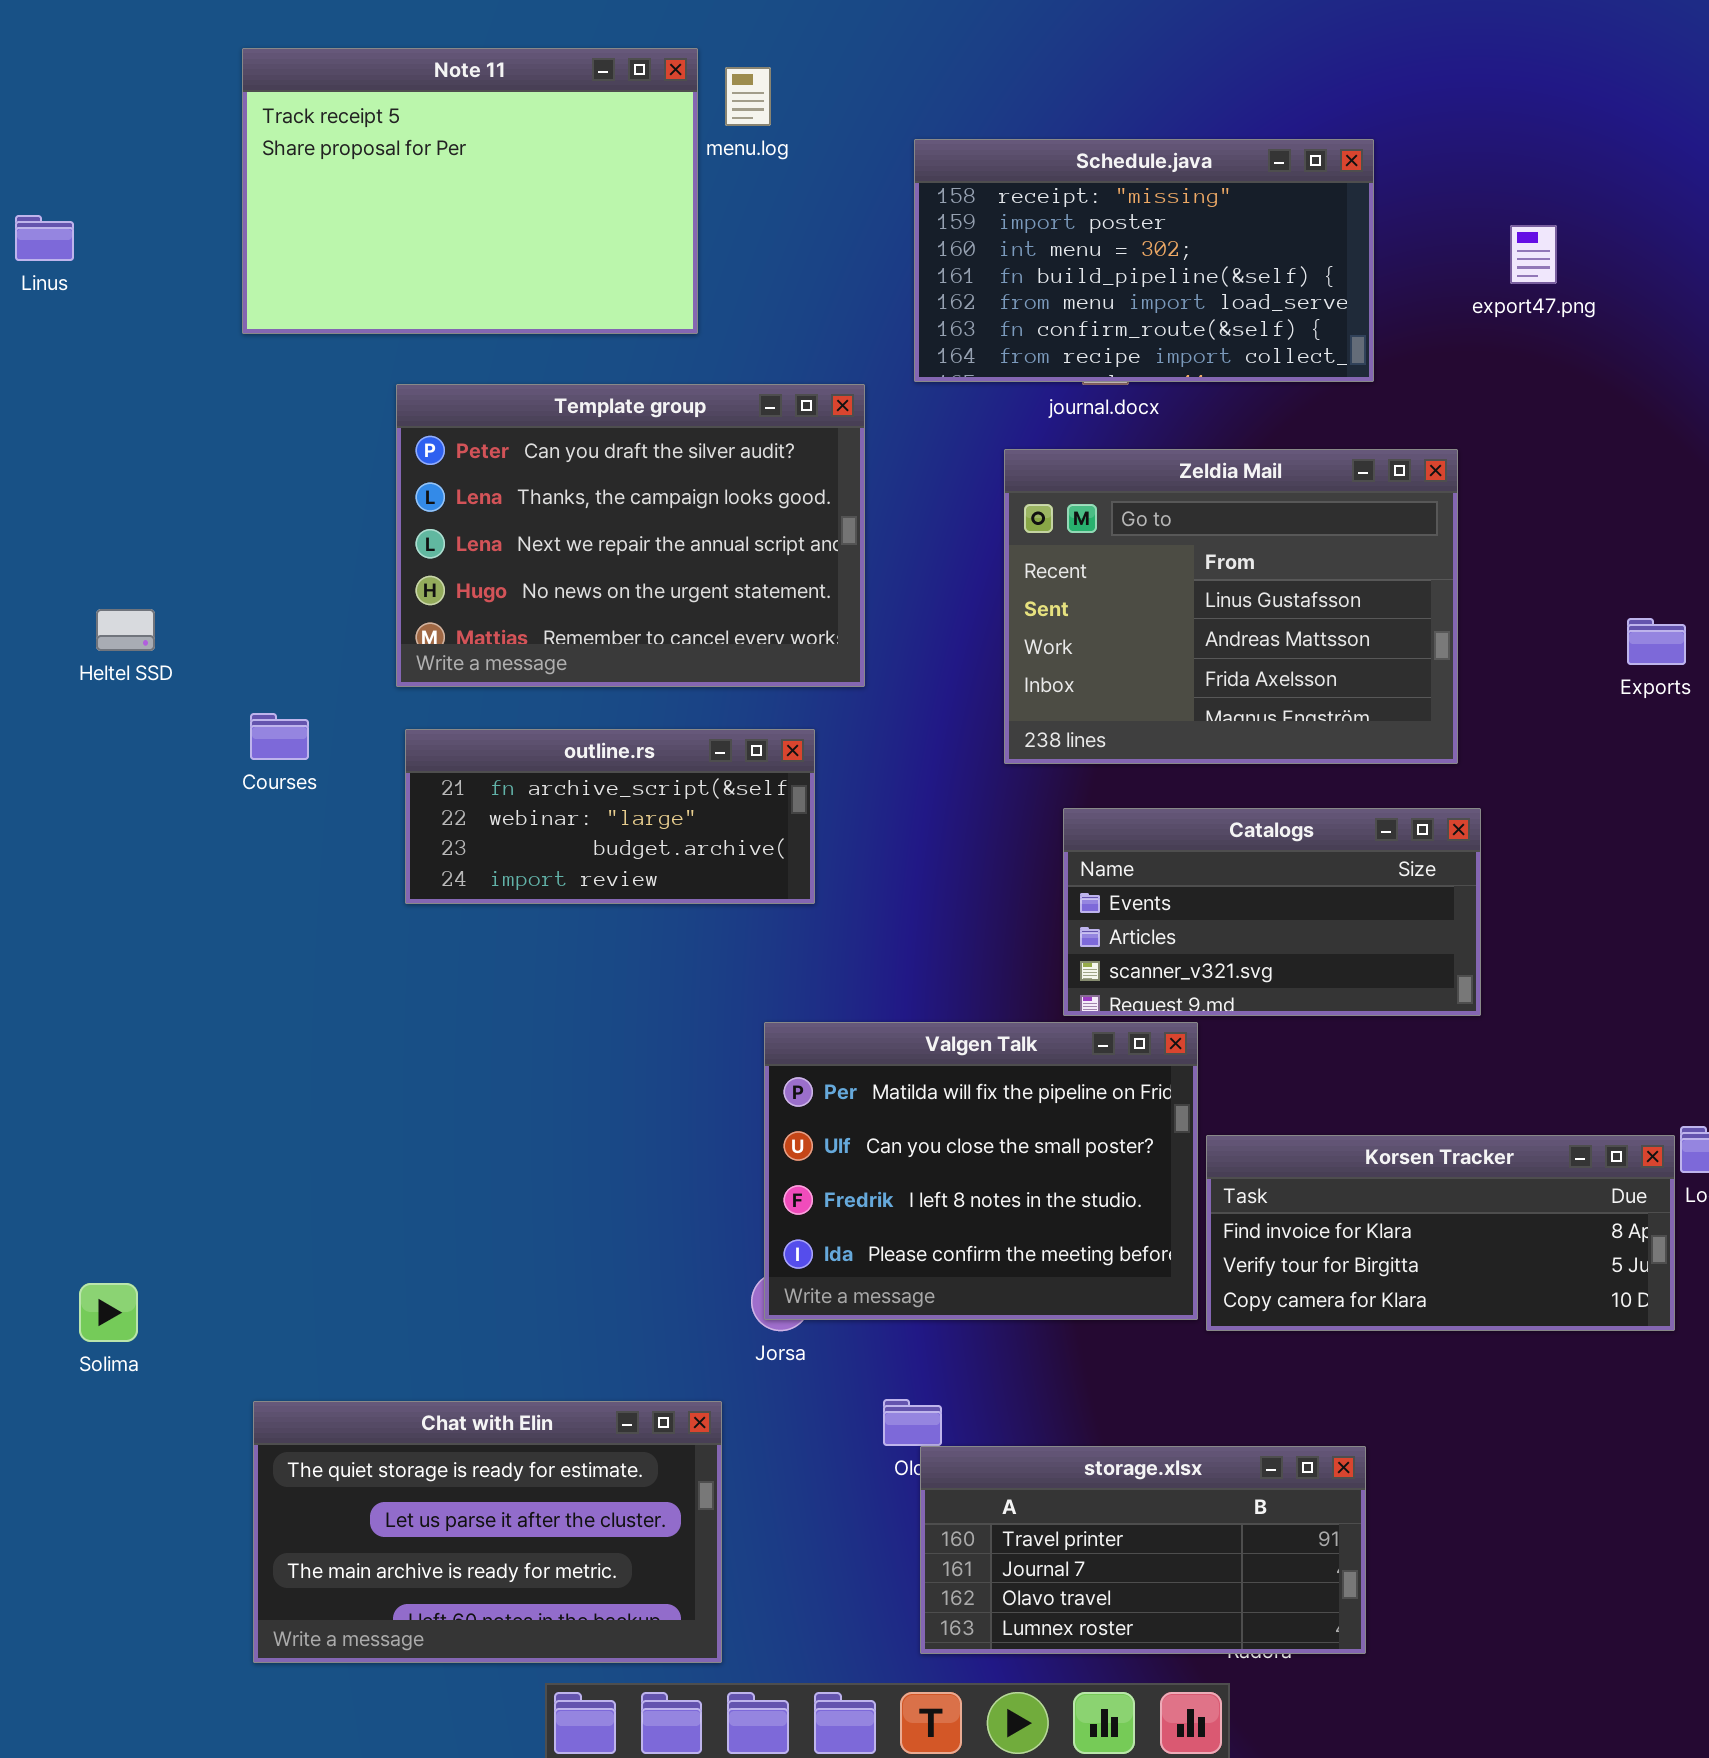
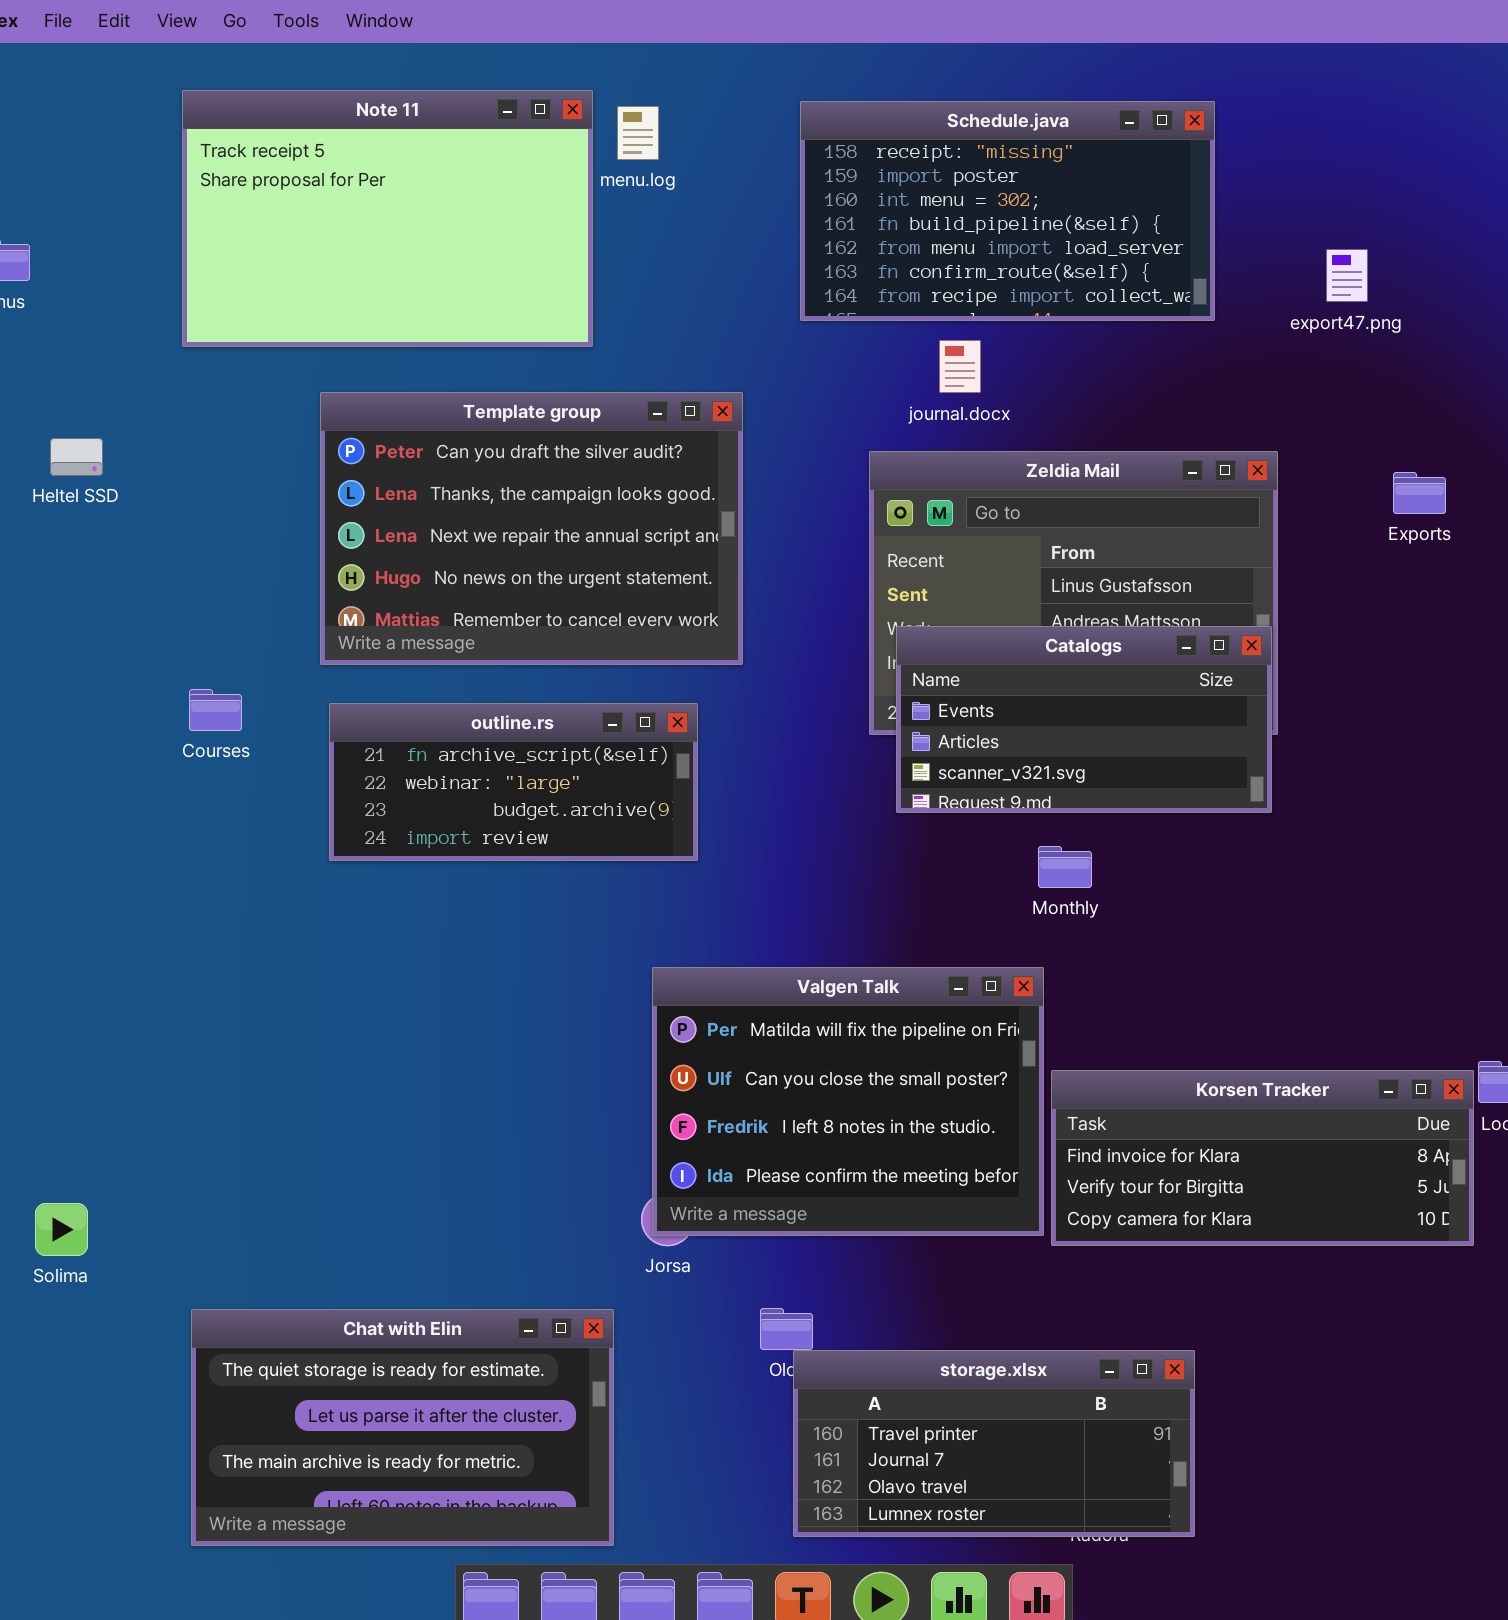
Schedule.java: [914,139,1374,382] -> [800,101,1215,321], moved
Heltel SSD: [96,609,155,651] -> [50,438,103,476], moved
Exports: [1627,618,1686,665] -> [1393,472,1446,514], moved
Catalogs: [1063,808,1481,1016] -> [896,626,1272,813], moved

